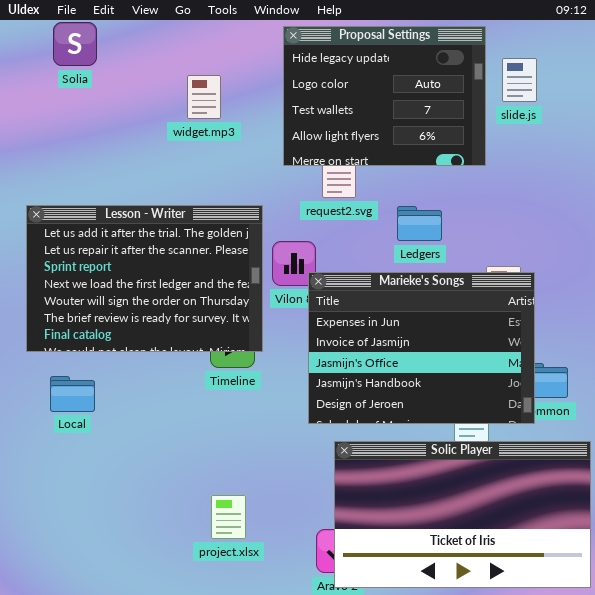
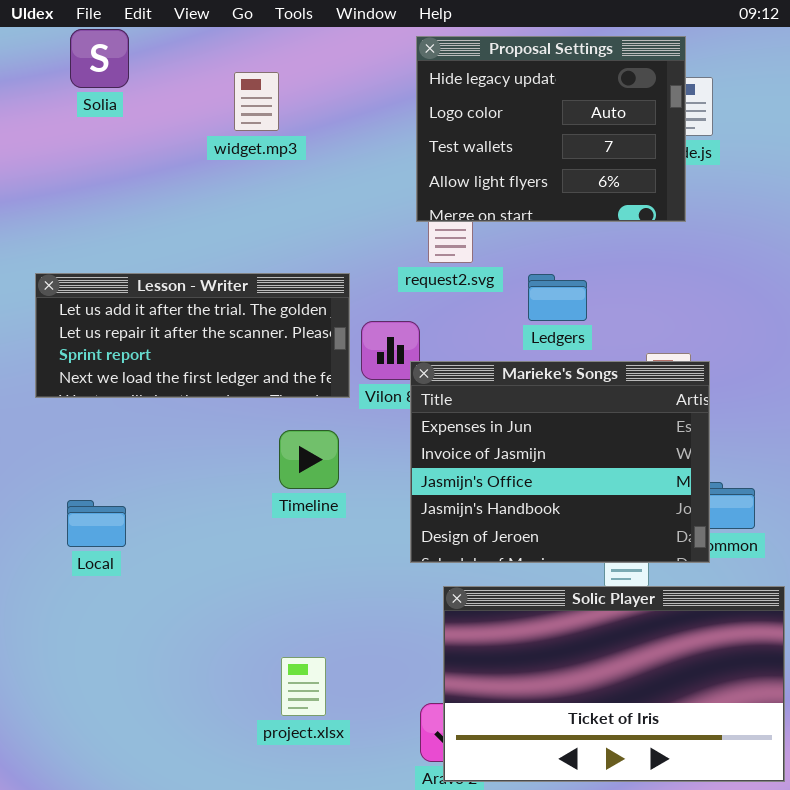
Proposal Settings: [283,26,486,166] -> [416,36,686,222], moved
widget.mp3: [187,75,221,119] -> [234,72,279,131], moved
Lesson - Writer: [26,205,263,352] -> [35,273,350,398], resized

